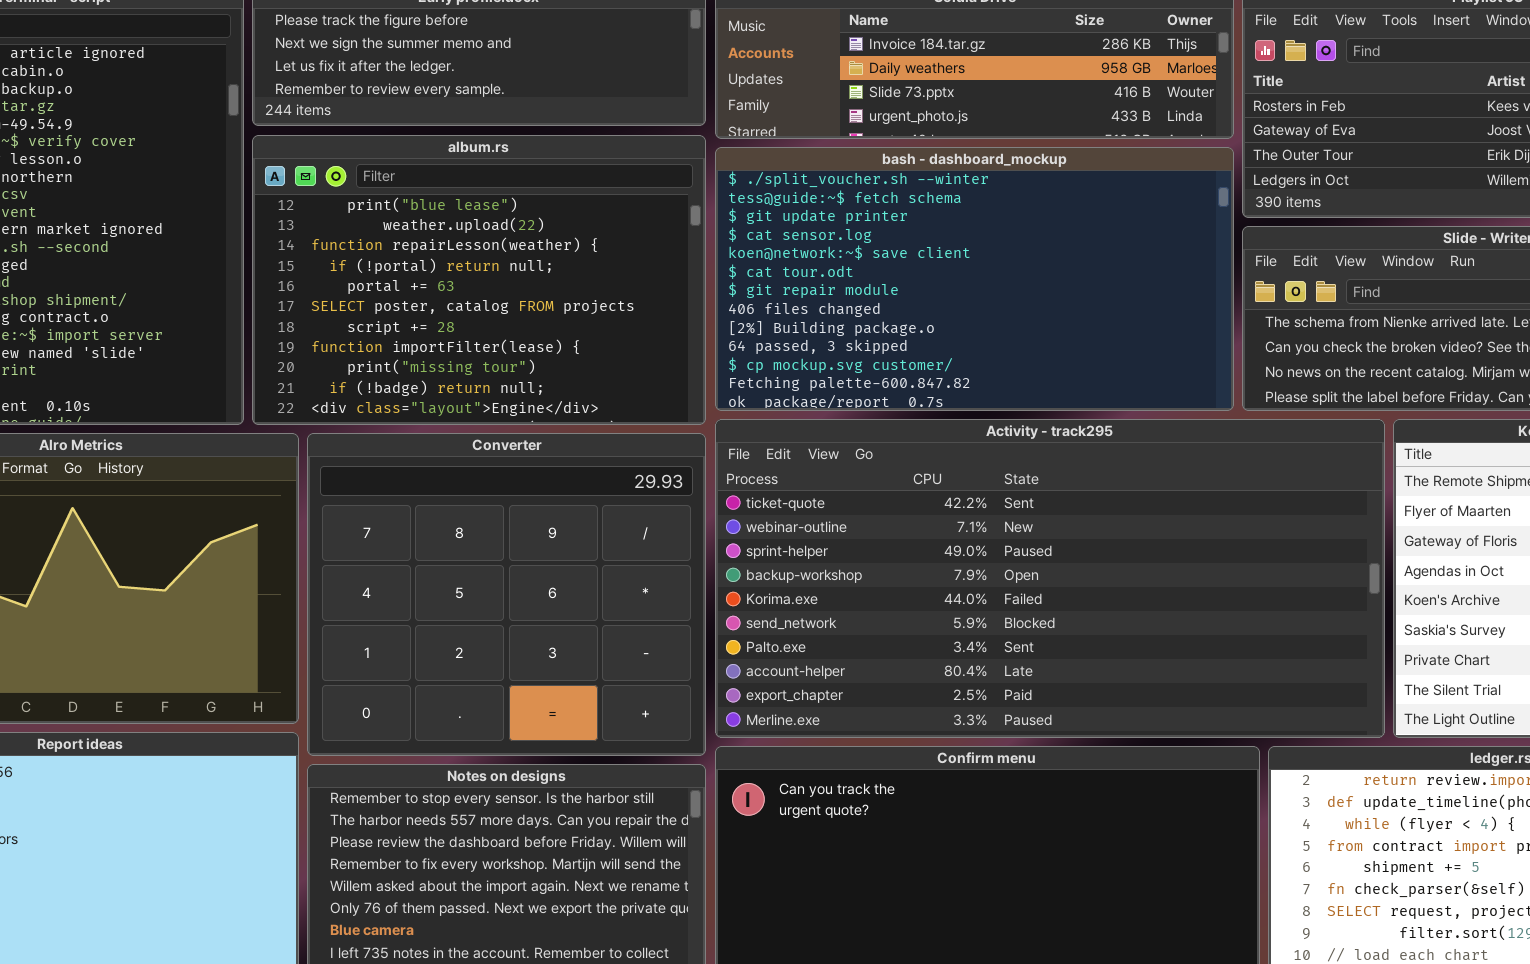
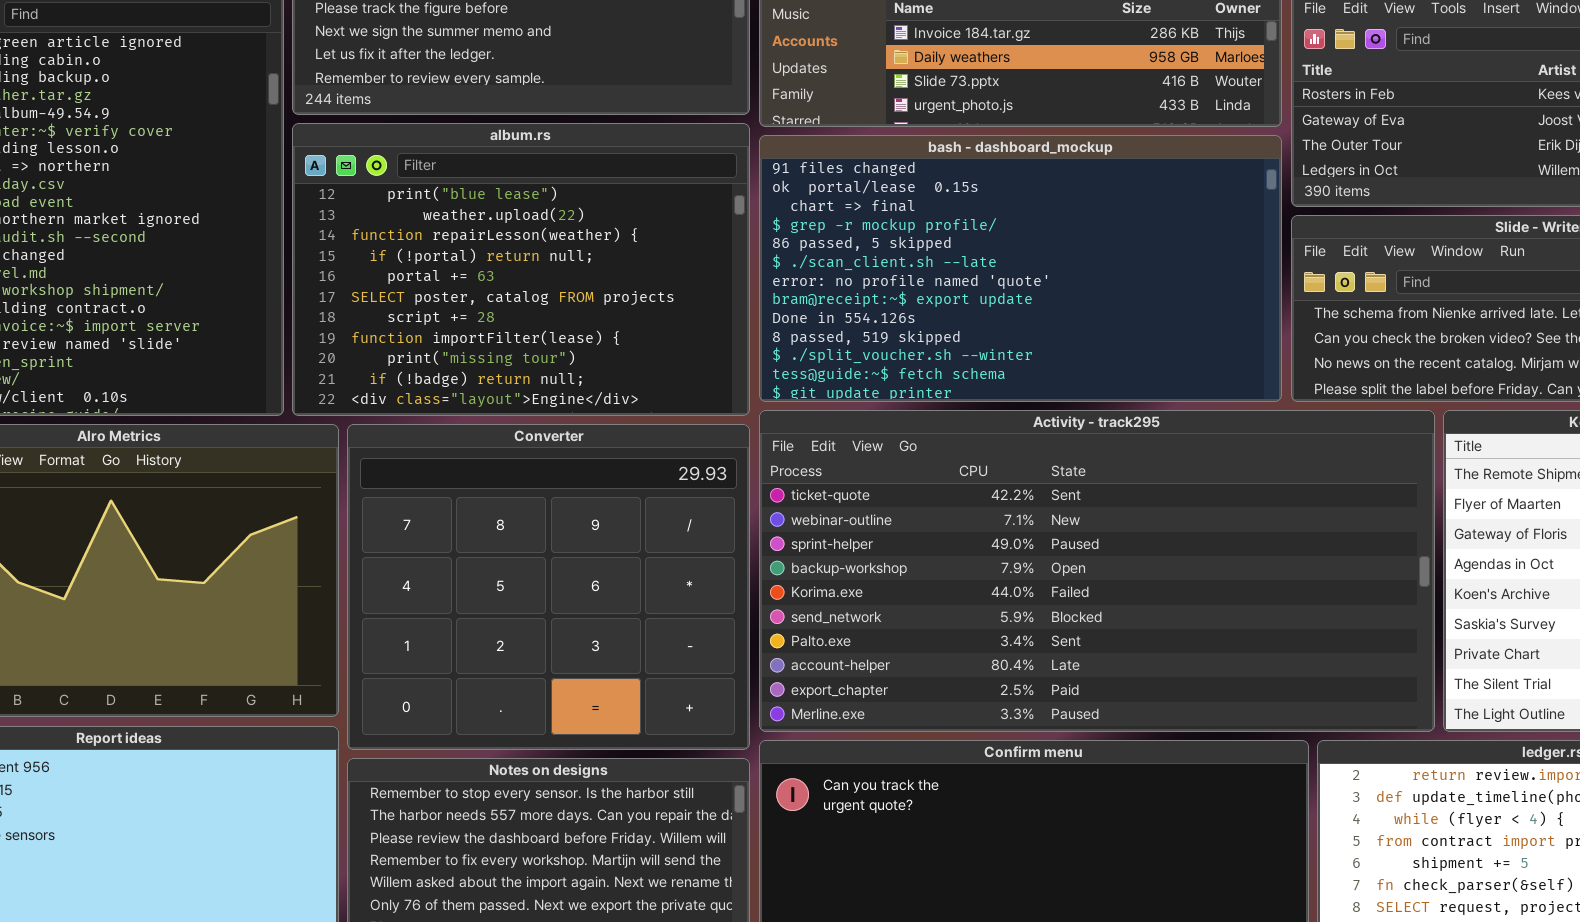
bash - dashboard_mockup: [715,147,1234,411] -> [759,135,1282,402], scrolled up 10 rows

